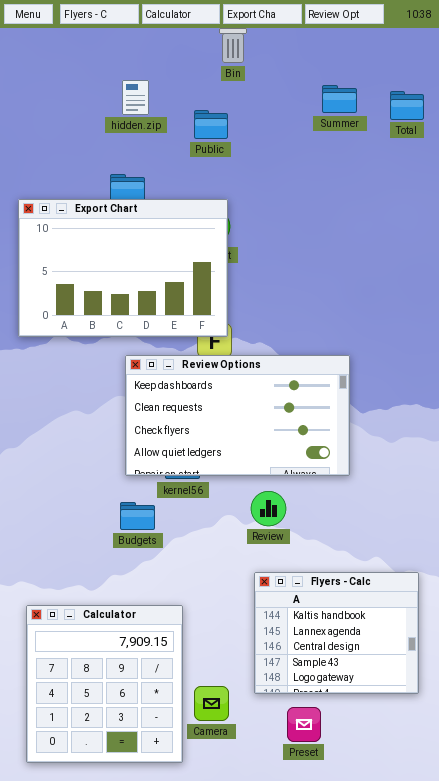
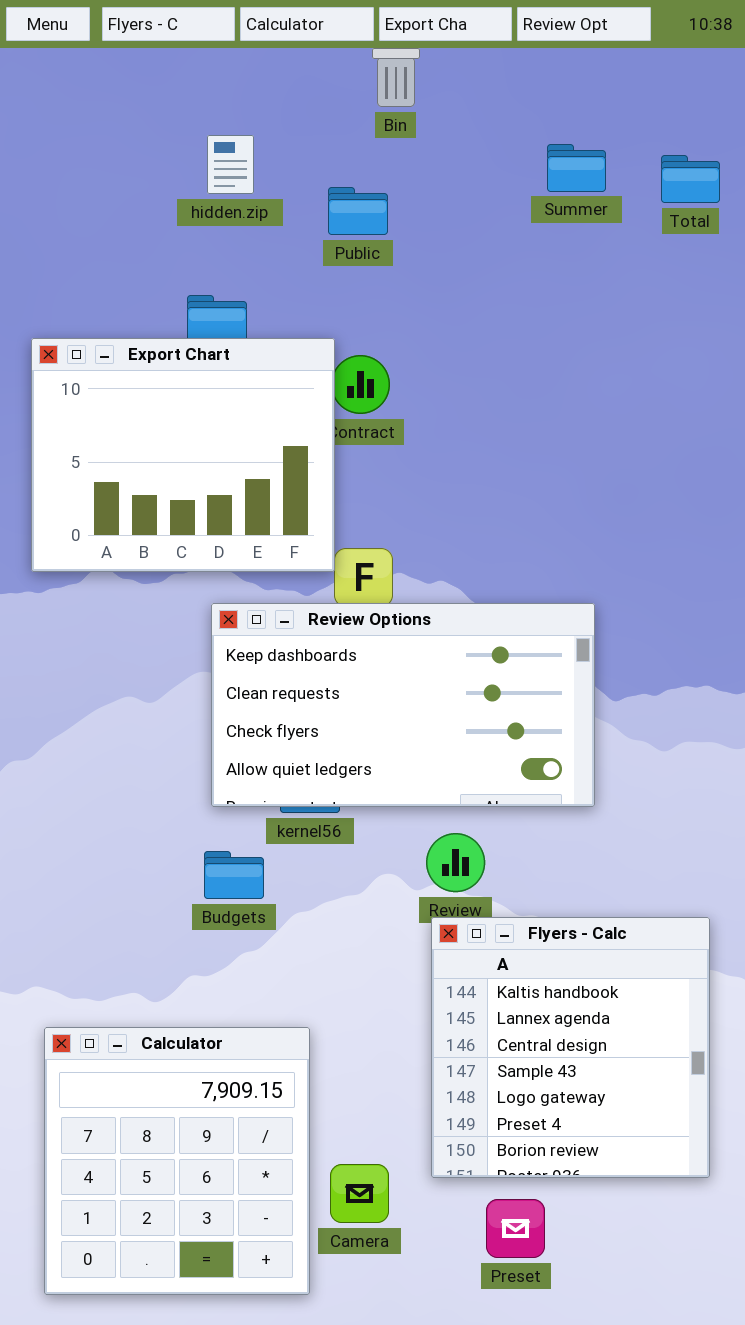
Export Chart: [18,199,228,337] -> [31,338,335,572], resized
Flyers - Calc: [254,572,419,694] -> [431,917,710,1178], resized

